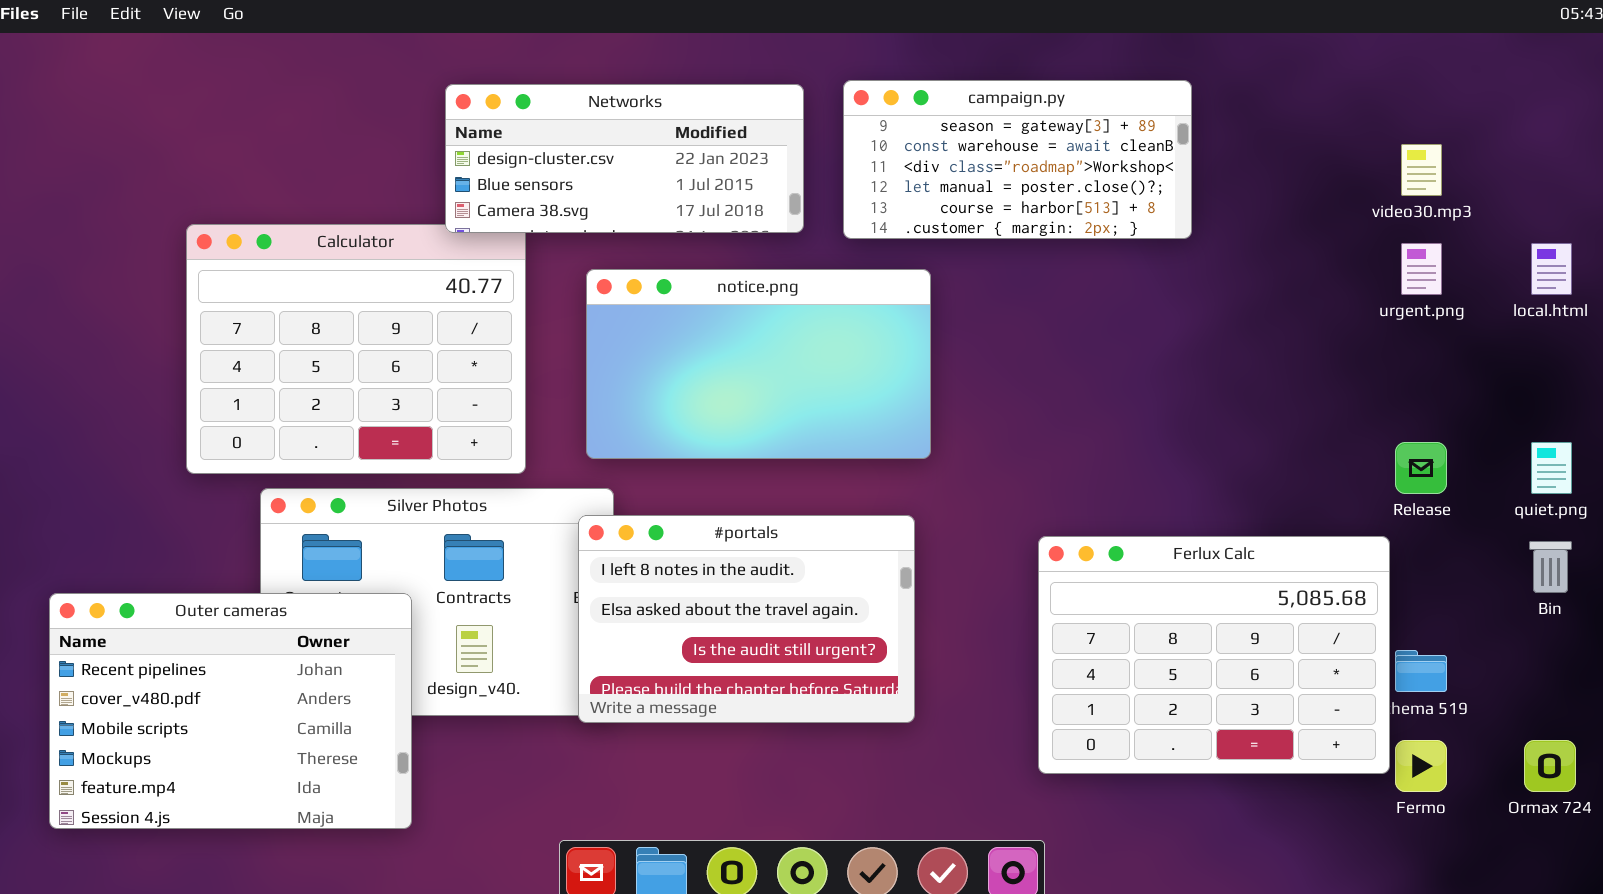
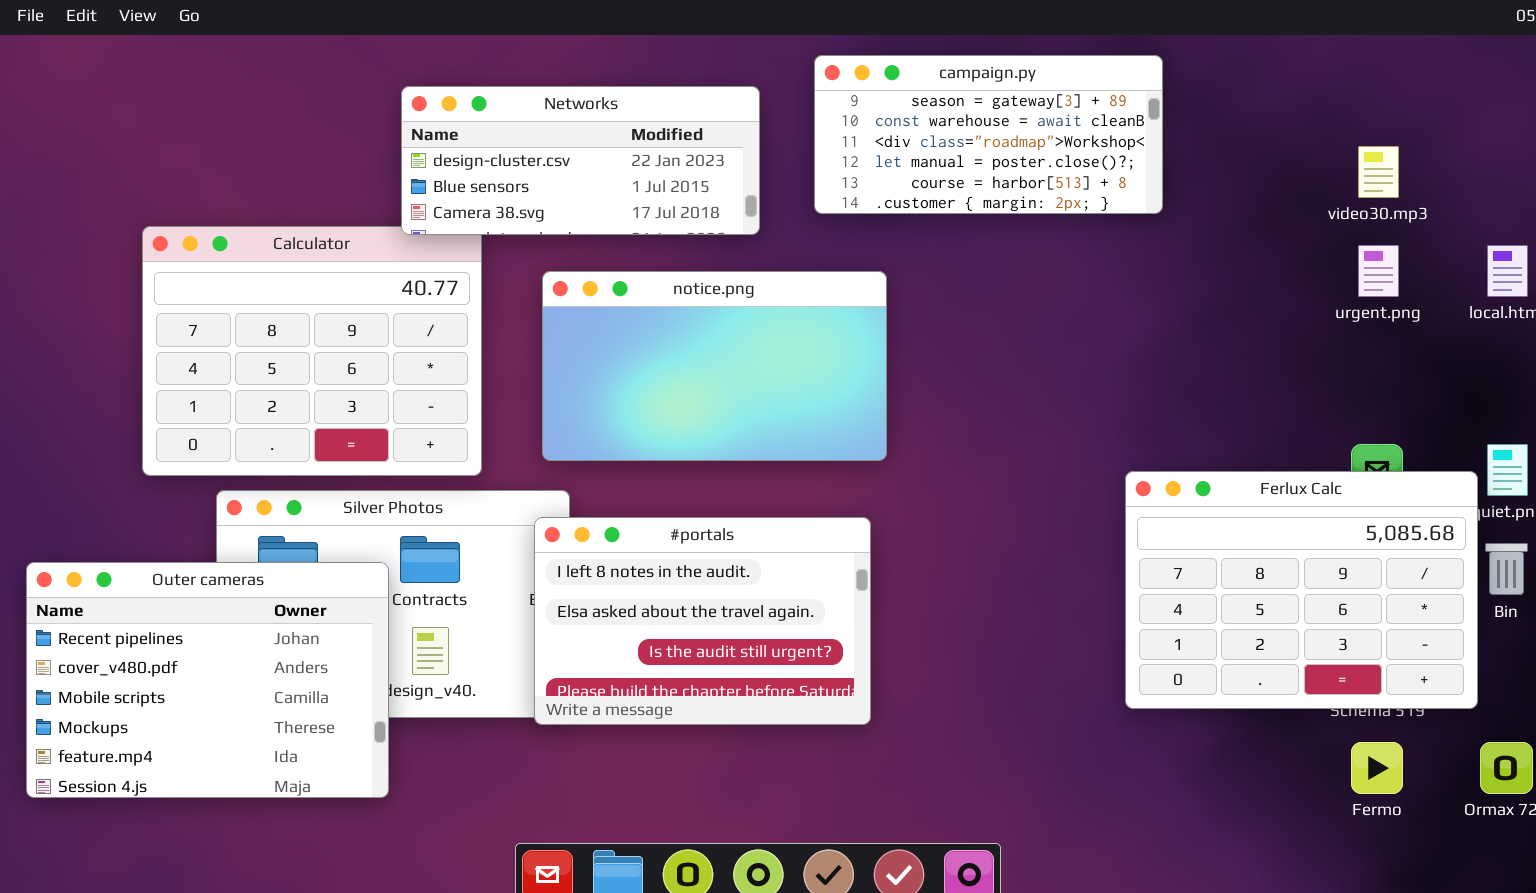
campaign.py: [843,80,1192,239] -> [814,55,1163,214], moved
Ferlux Calc: [1038,536,1390,774] -> [1125,471,1478,709], moved
Outer cameras: [49,593,412,829] -> [26,562,389,798], moved

